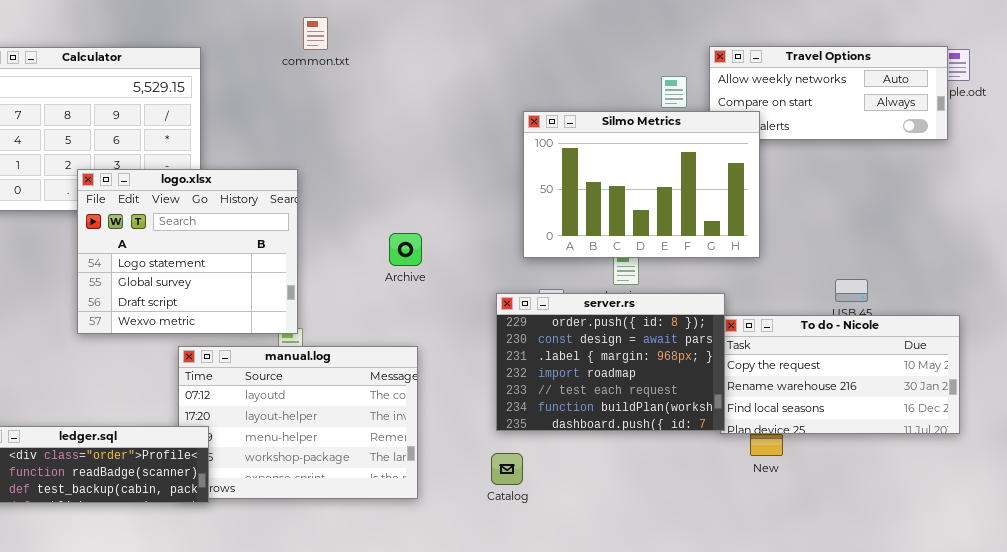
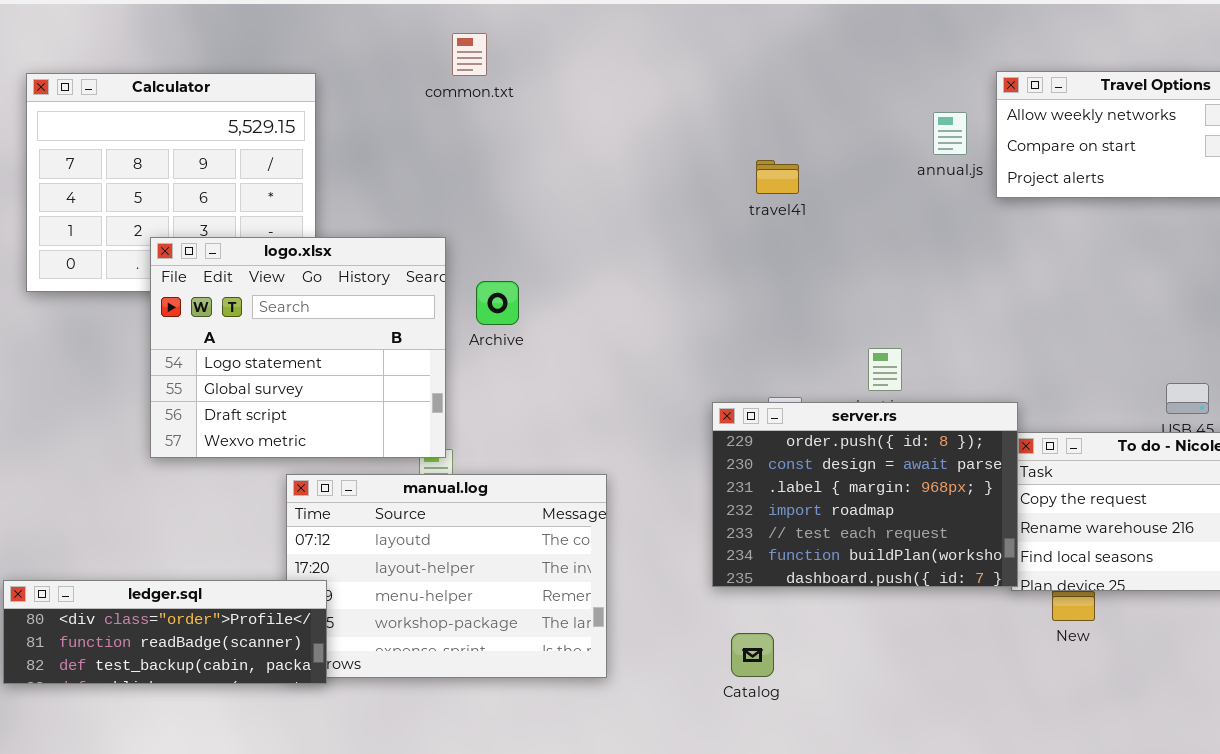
Silmo Metrics: [523,111,760,258] -> none, closed
Archive: [389,233,422,266] -> [476,281,519,325], moved
Catalog: [491,453,523,485] -> [731,633,774,677], moved

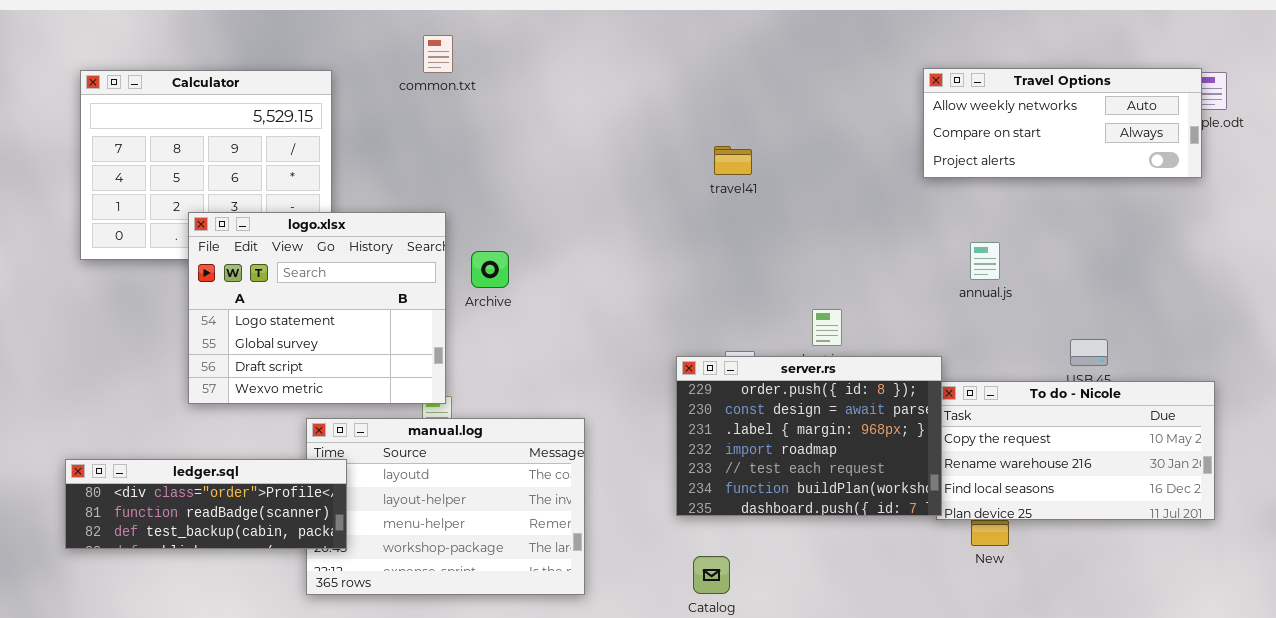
common.txt: [452,33,487,76] -> [423,35,453,73], moved
annual.js: [933,112,967,155] -> [970,242,1000,280], moved
ledger.sql: [3,580,327,684] -> [65,459,347,549], moved

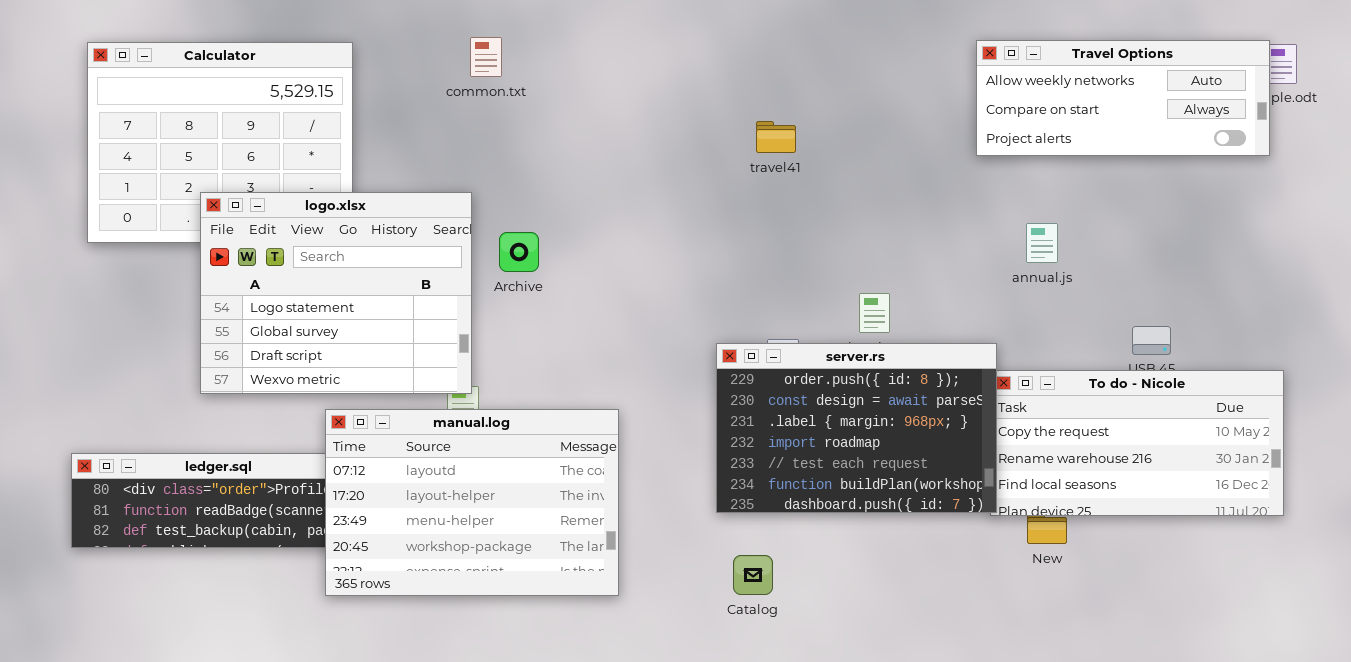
common.txt: [423,35,453,73] -> [470,37,502,77], moved
manual.log: [306,418,585,595] -> [325,409,619,596], raised

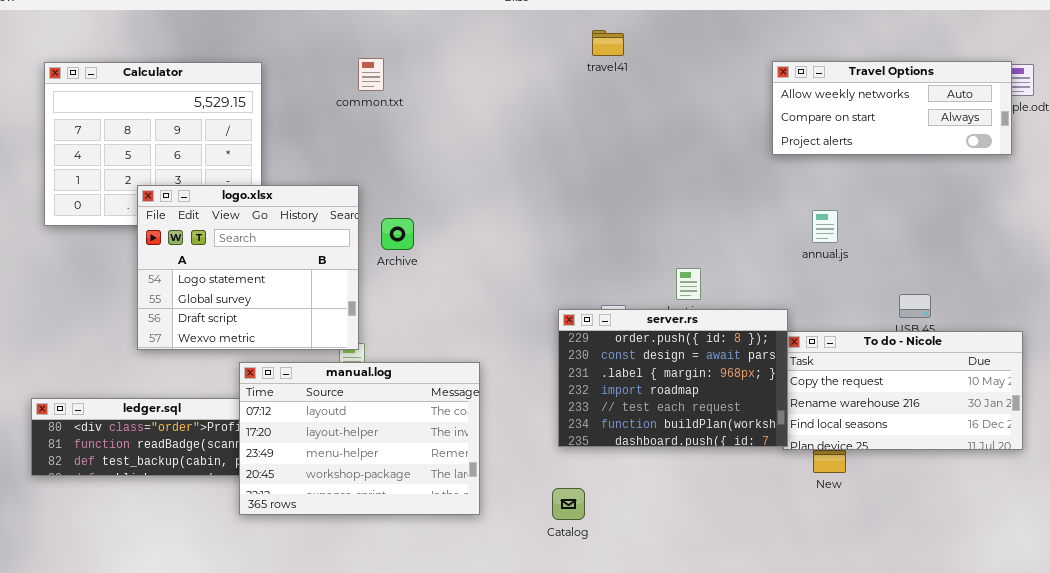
travel41: [756,121,796,153] -> [592,30,624,56], moved
Catalog: [733,555,773,595] -> [552,488,585,520], moved

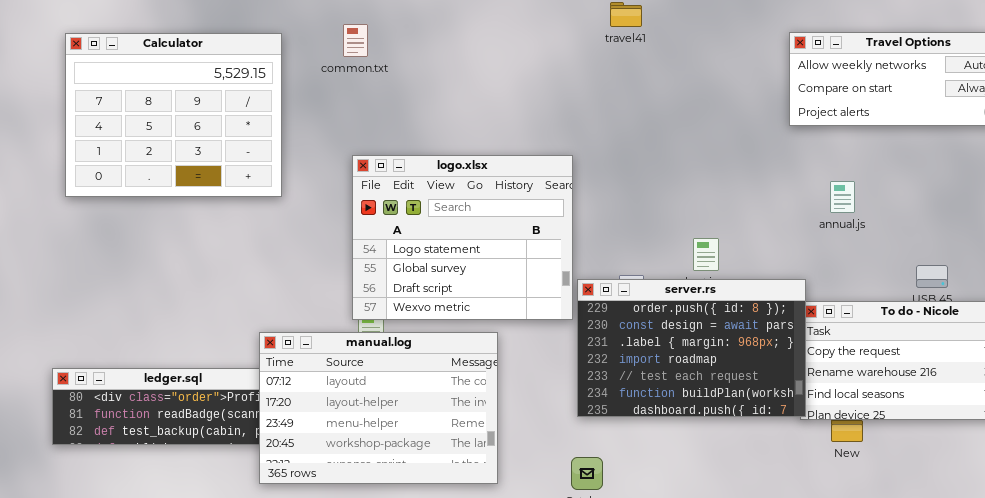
common.txt: [358,58,384,91] -> [343,24,368,57], moved
logo.xlsx: [137,185,359,350] -> [352,155,573,320], moved

